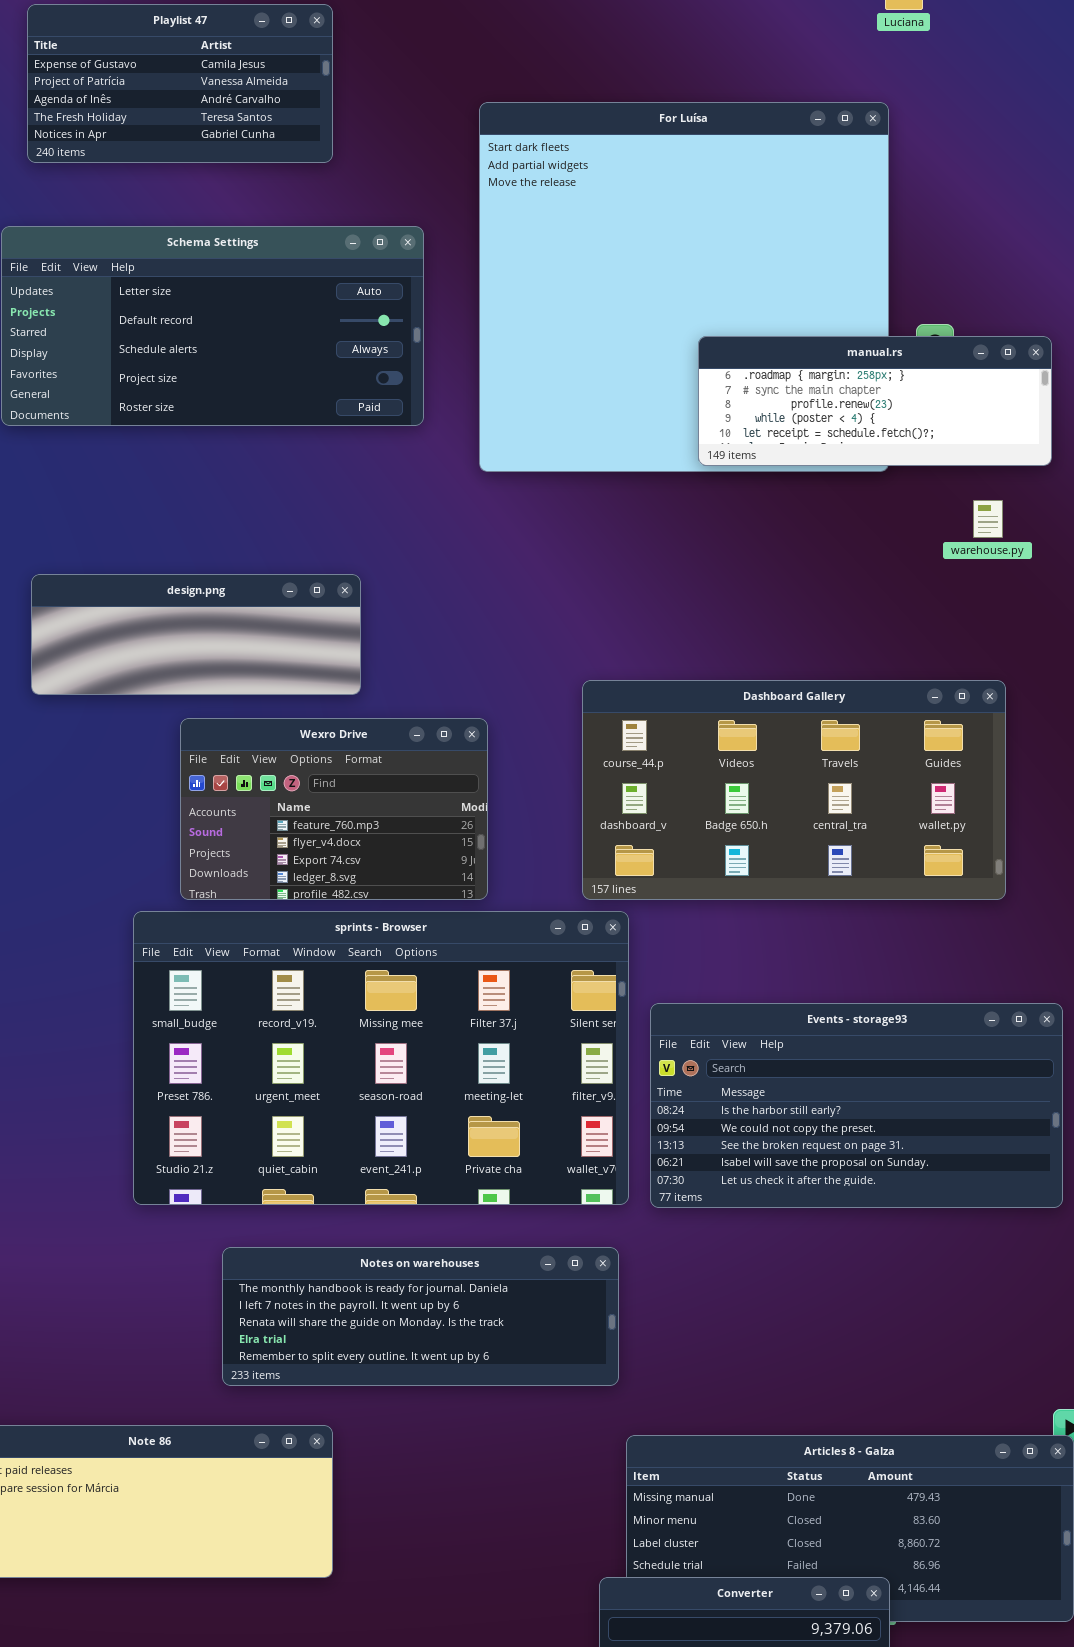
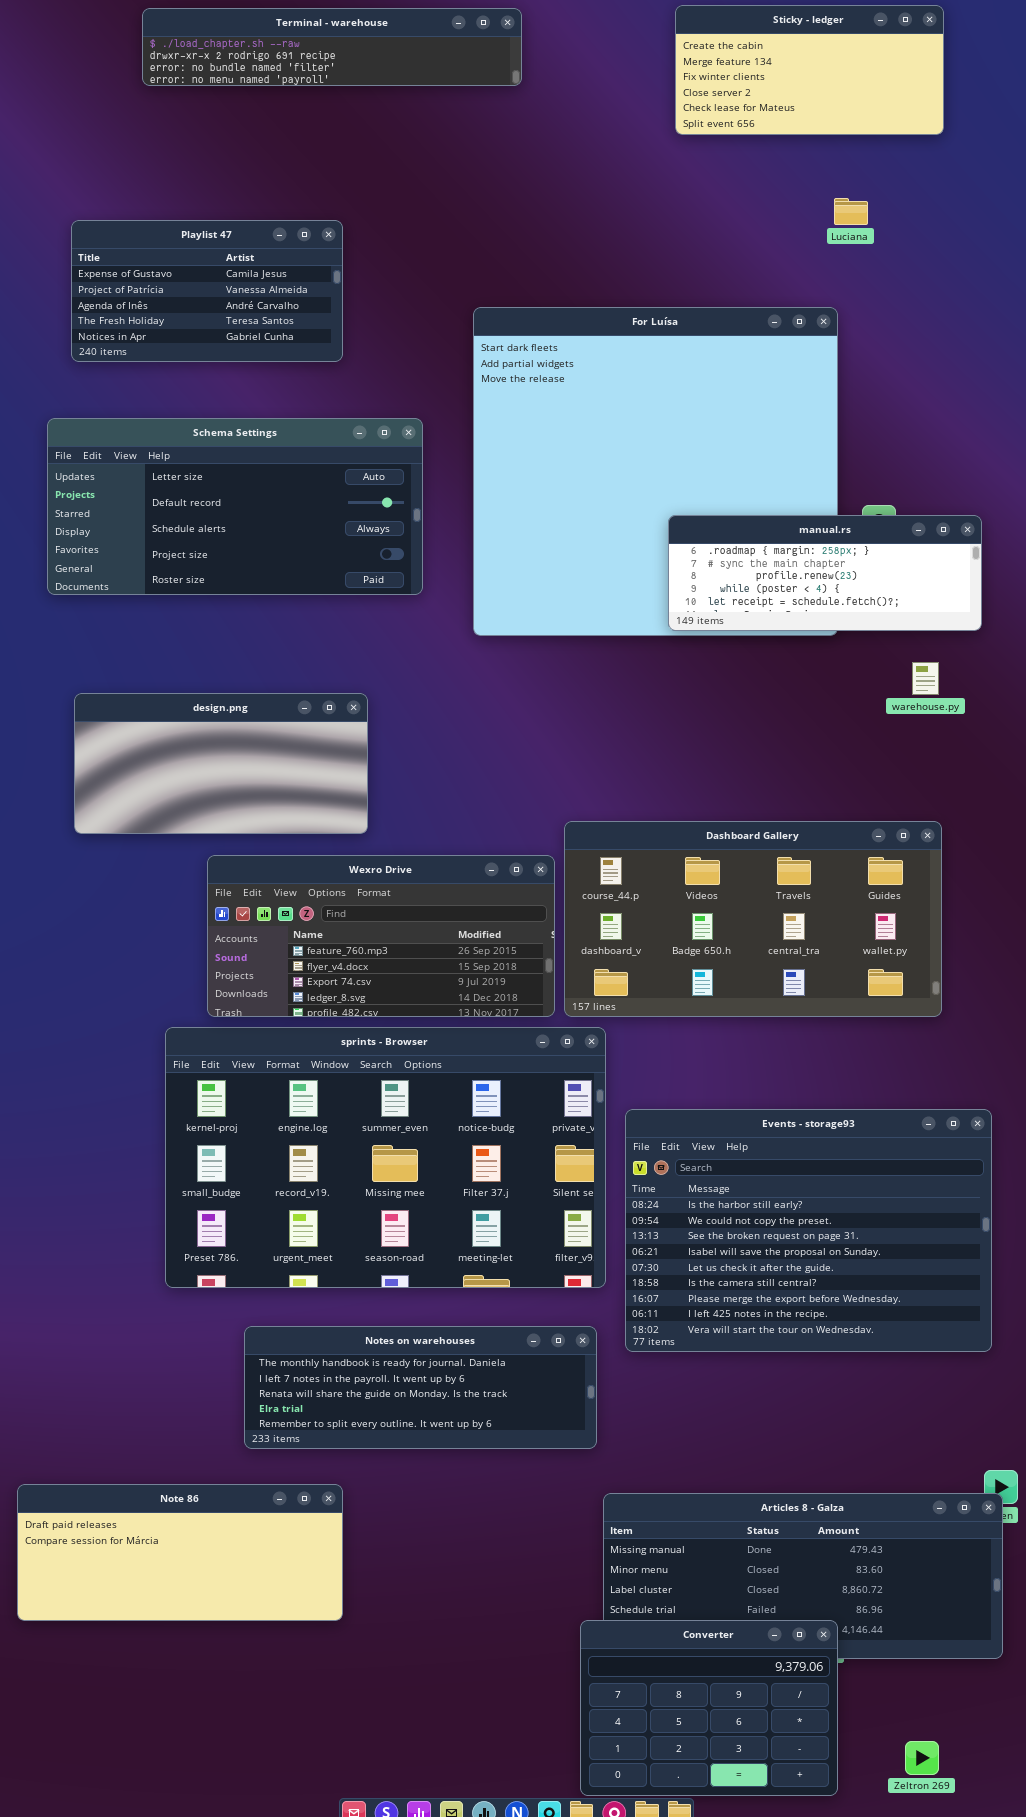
design.png: [31,574,361,695] -> [74,693,368,834], resized
Wexro Drive: [180,718,488,900] -> [207,855,555,1017], resized
sprints - Browser: [133,911,629,1205] -> [165,1027,606,1288], scrolled up 1 row
Events - storage93: [650,1003,1063,1208] -> [625,1109,992,1352], resized

